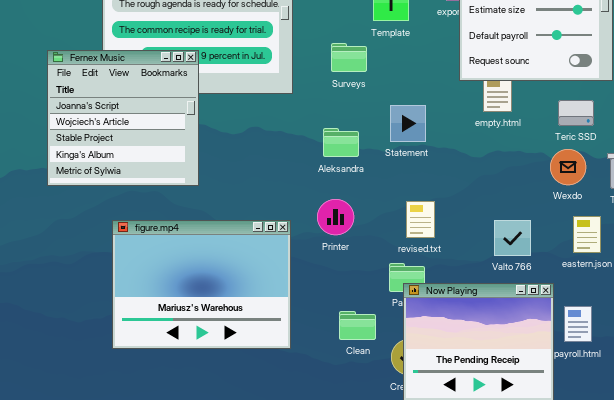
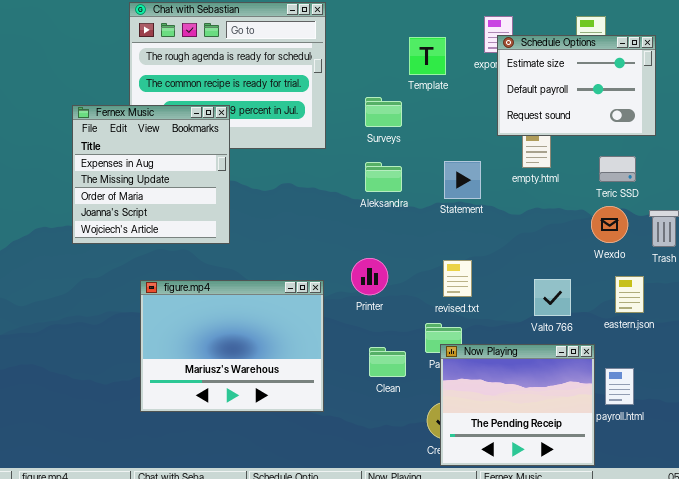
Fernex Music: [47,50,199,186] -> [72,105,230,244], scrolled up 3 rows
Statement: [390,105,426,142] -> [444,161,481,199], moved
Aleksandra: [323,128,359,157] -> [365,162,402,192], moved
Clean: [339,311,376,340] -> [369,347,406,377], moved

